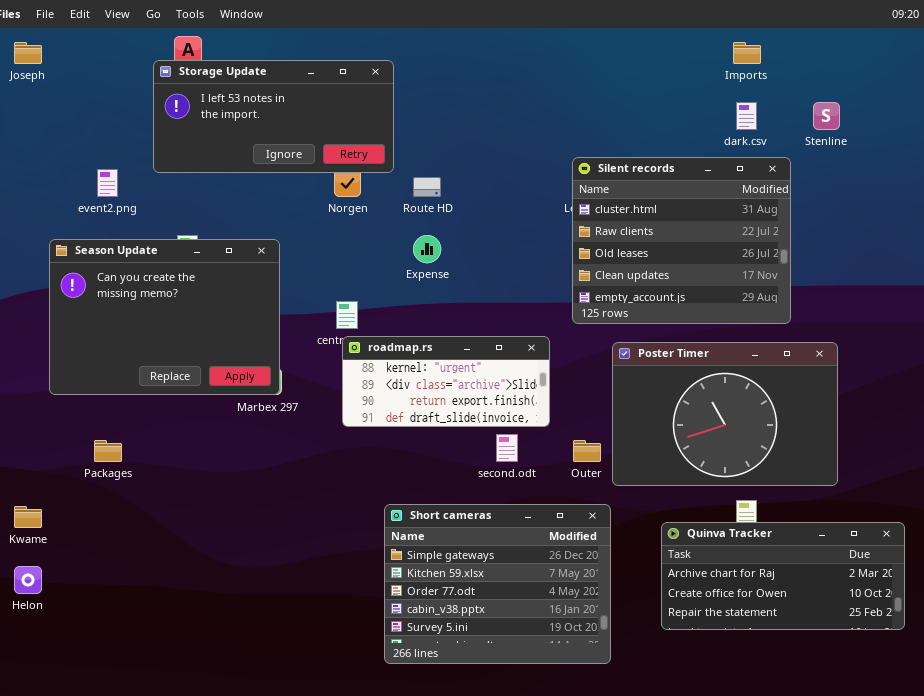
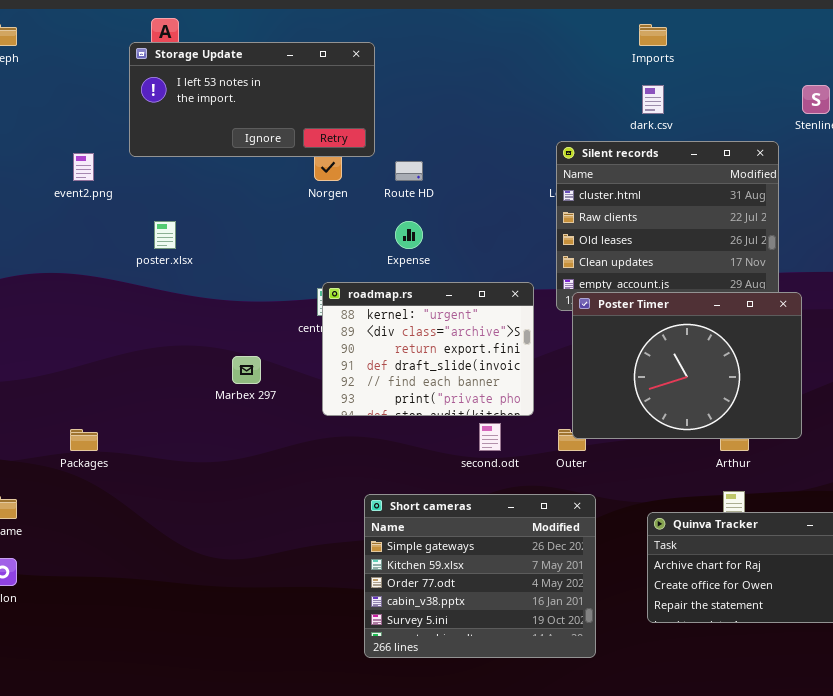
Imports: [733,42,761,64] -> [639,24,667,46], moved
dark.csv: [736,102,757,130] -> [642,85,664,114], moved
Season Update: [49,239,280,395] -> none, closed
roadmap.rs: [342,336,550,427] -> [322,282,534,416], resized
Poster Timer: [612,342,838,486] -> [572,292,802,439], moved

